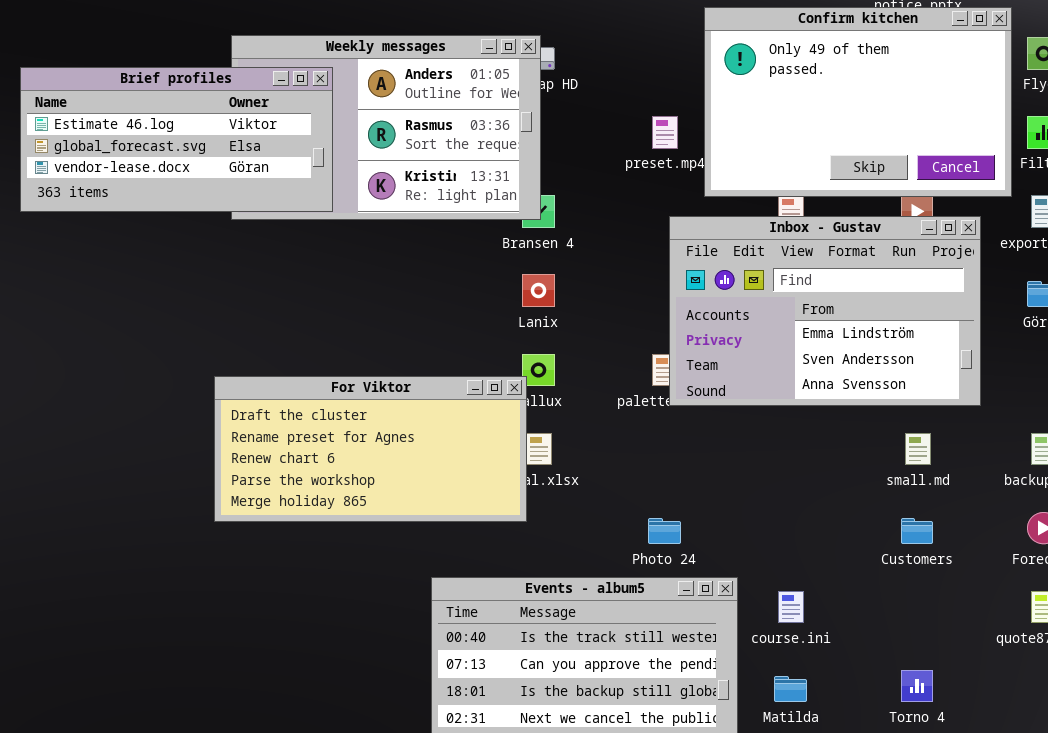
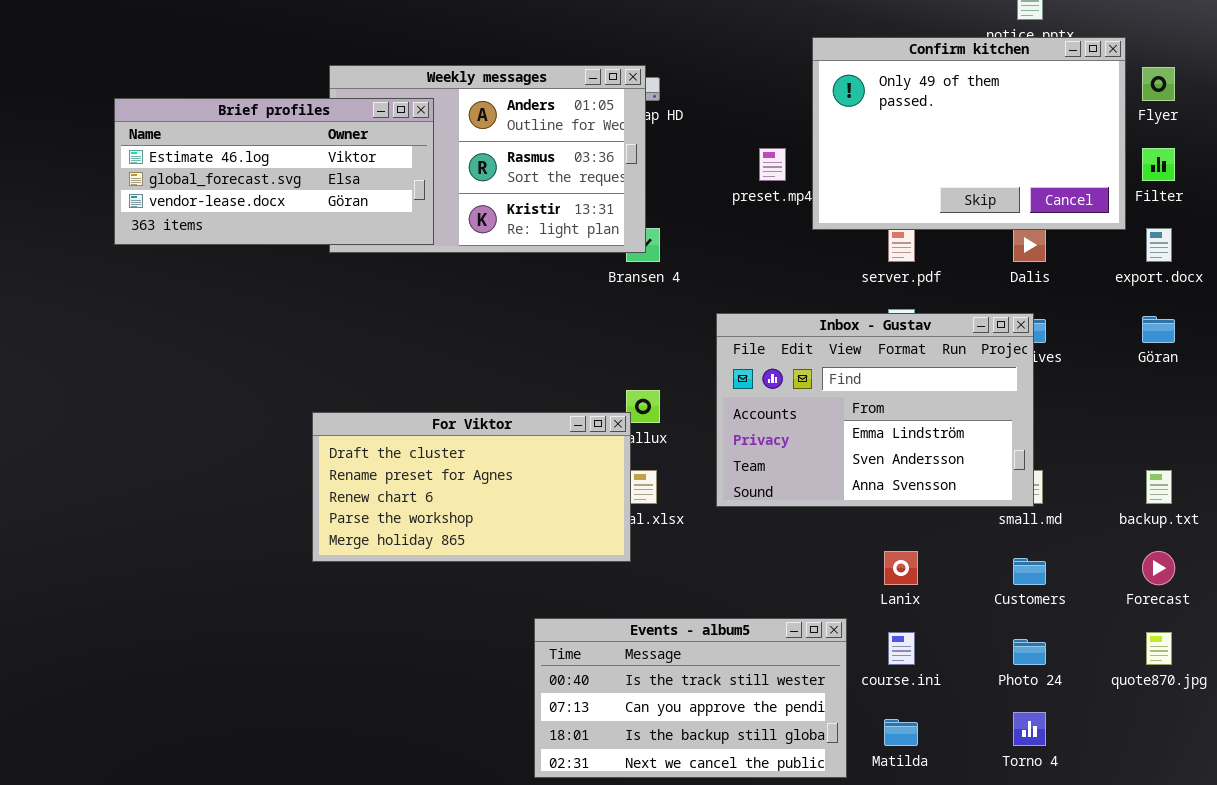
Inbox - Gustav: [669,216,981,406] -> [716,313,1034,507], moved
Lanix: [522,274,555,307] -> [884,551,918,585], moved
Photo 24: [648,518,681,544] -> [1013,639,1046,665], moved

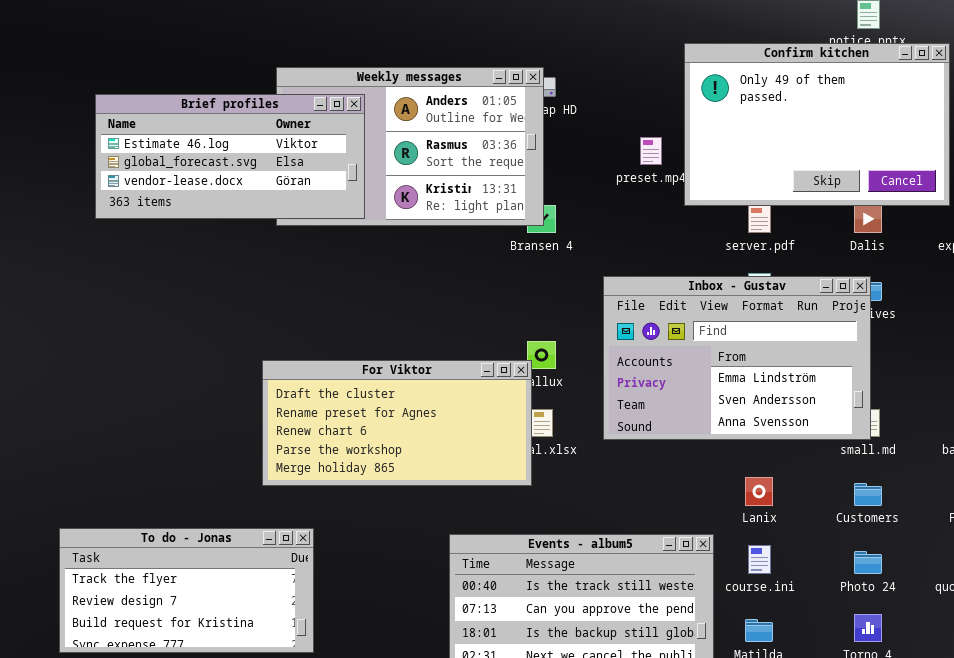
To do - Jonas: none -> [59,528,314,653], opened

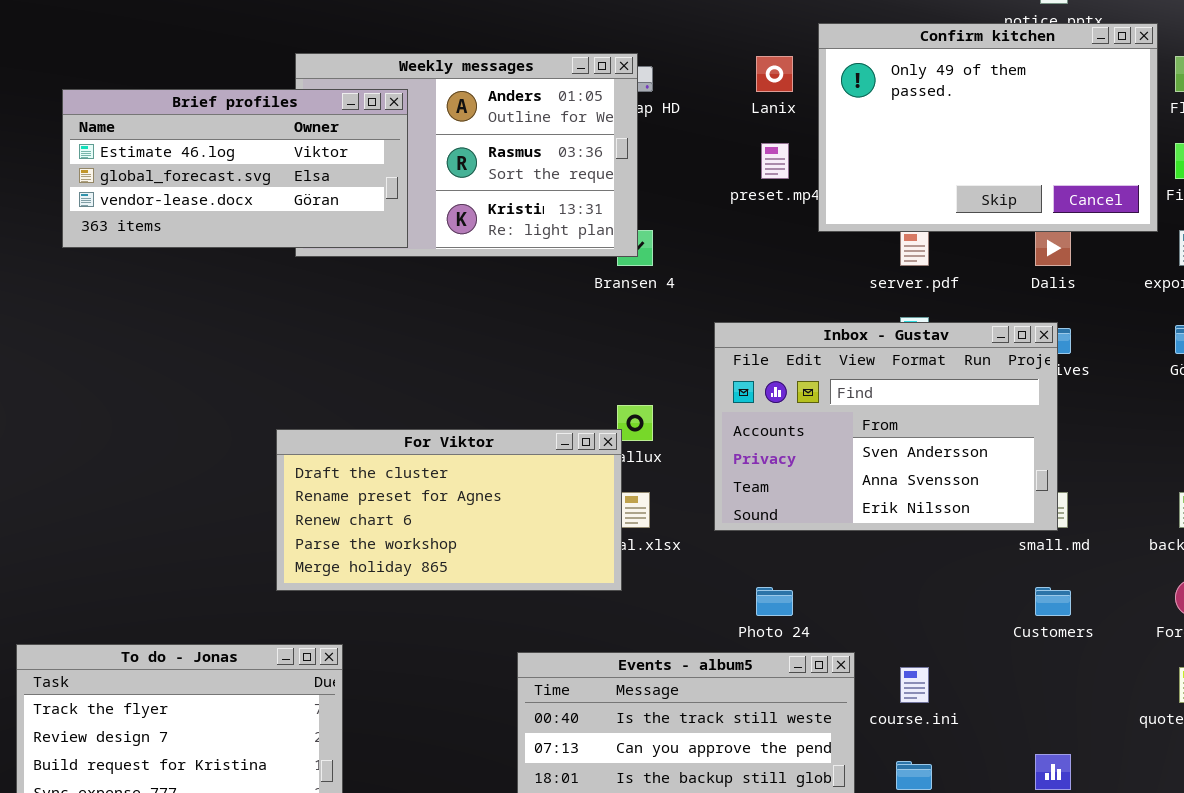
Inbox - Gustav: [603,276,871,440] -> [714,322,1058,531], scrolled down 1 row
Lanix: [745,477,773,506] -> [756,56,793,92], moved
Photo 24: [854,551,882,574] -> [756,587,793,616], moved

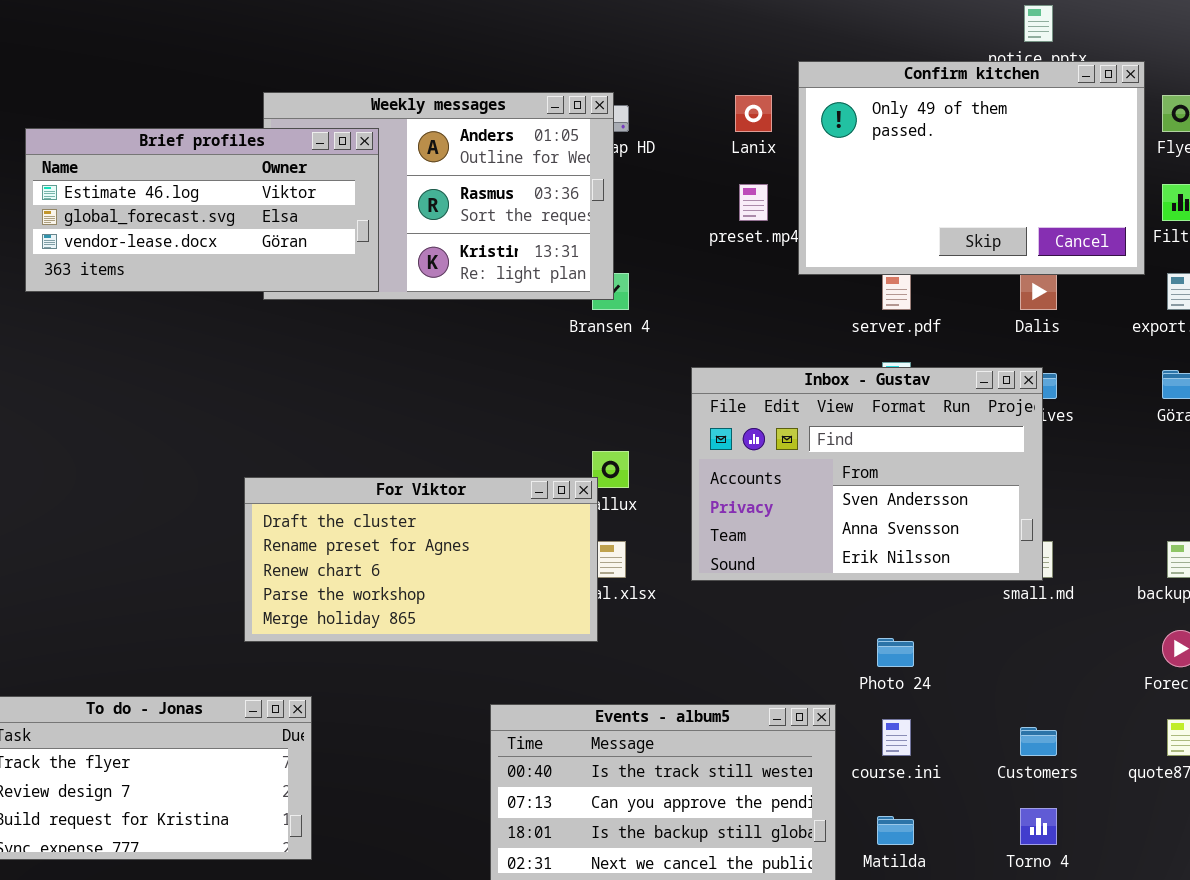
Photo 24: [756,587,793,616] -> [877,638,914,667], moved
Customers: [1035,587,1071,616] -> [1020,727,1057,756], moved

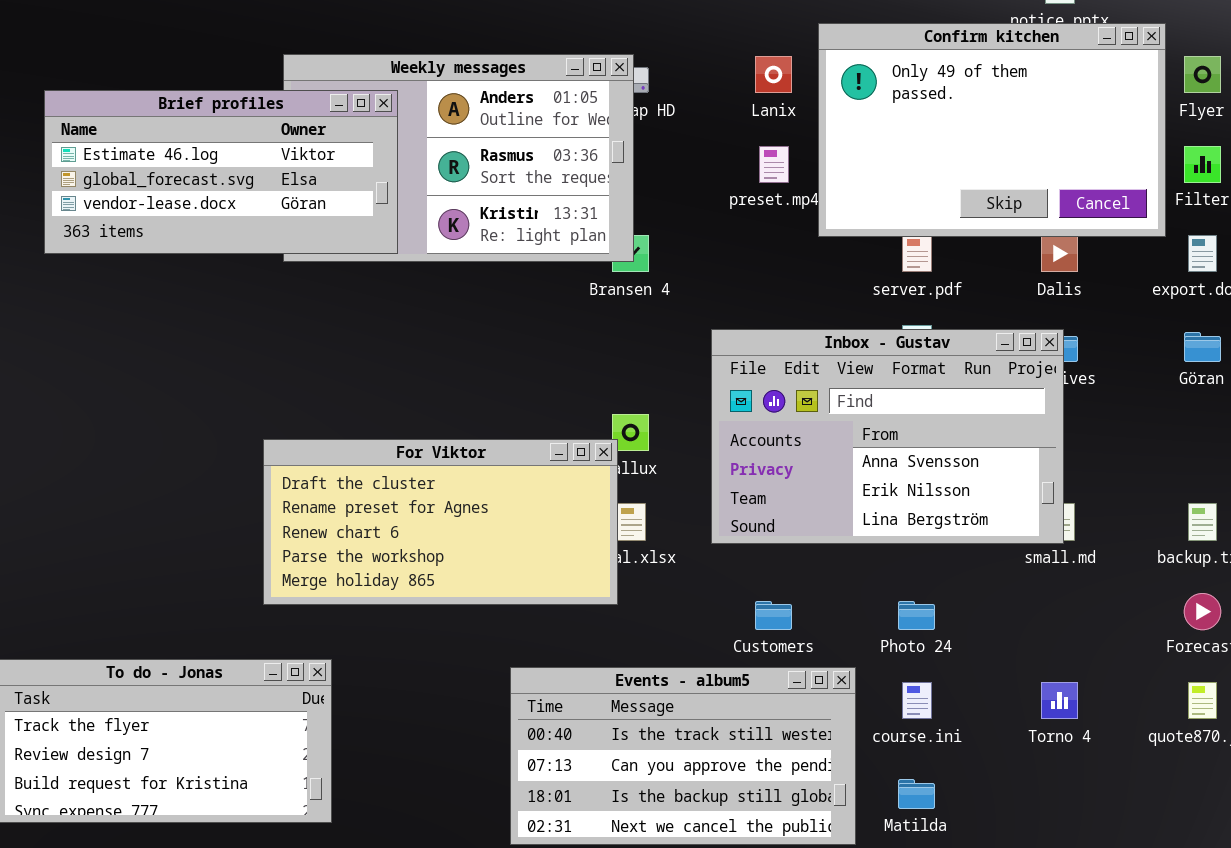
Inbox - Gustav: [691,367,1043,581] -> [711,329,1064,544], scrolled down 1 row
Customers: [1020,727,1057,756] -> [755,601,792,630], moved
Torno 4: [1020,808,1057,845] -> [1041,682,1078,719], moved

